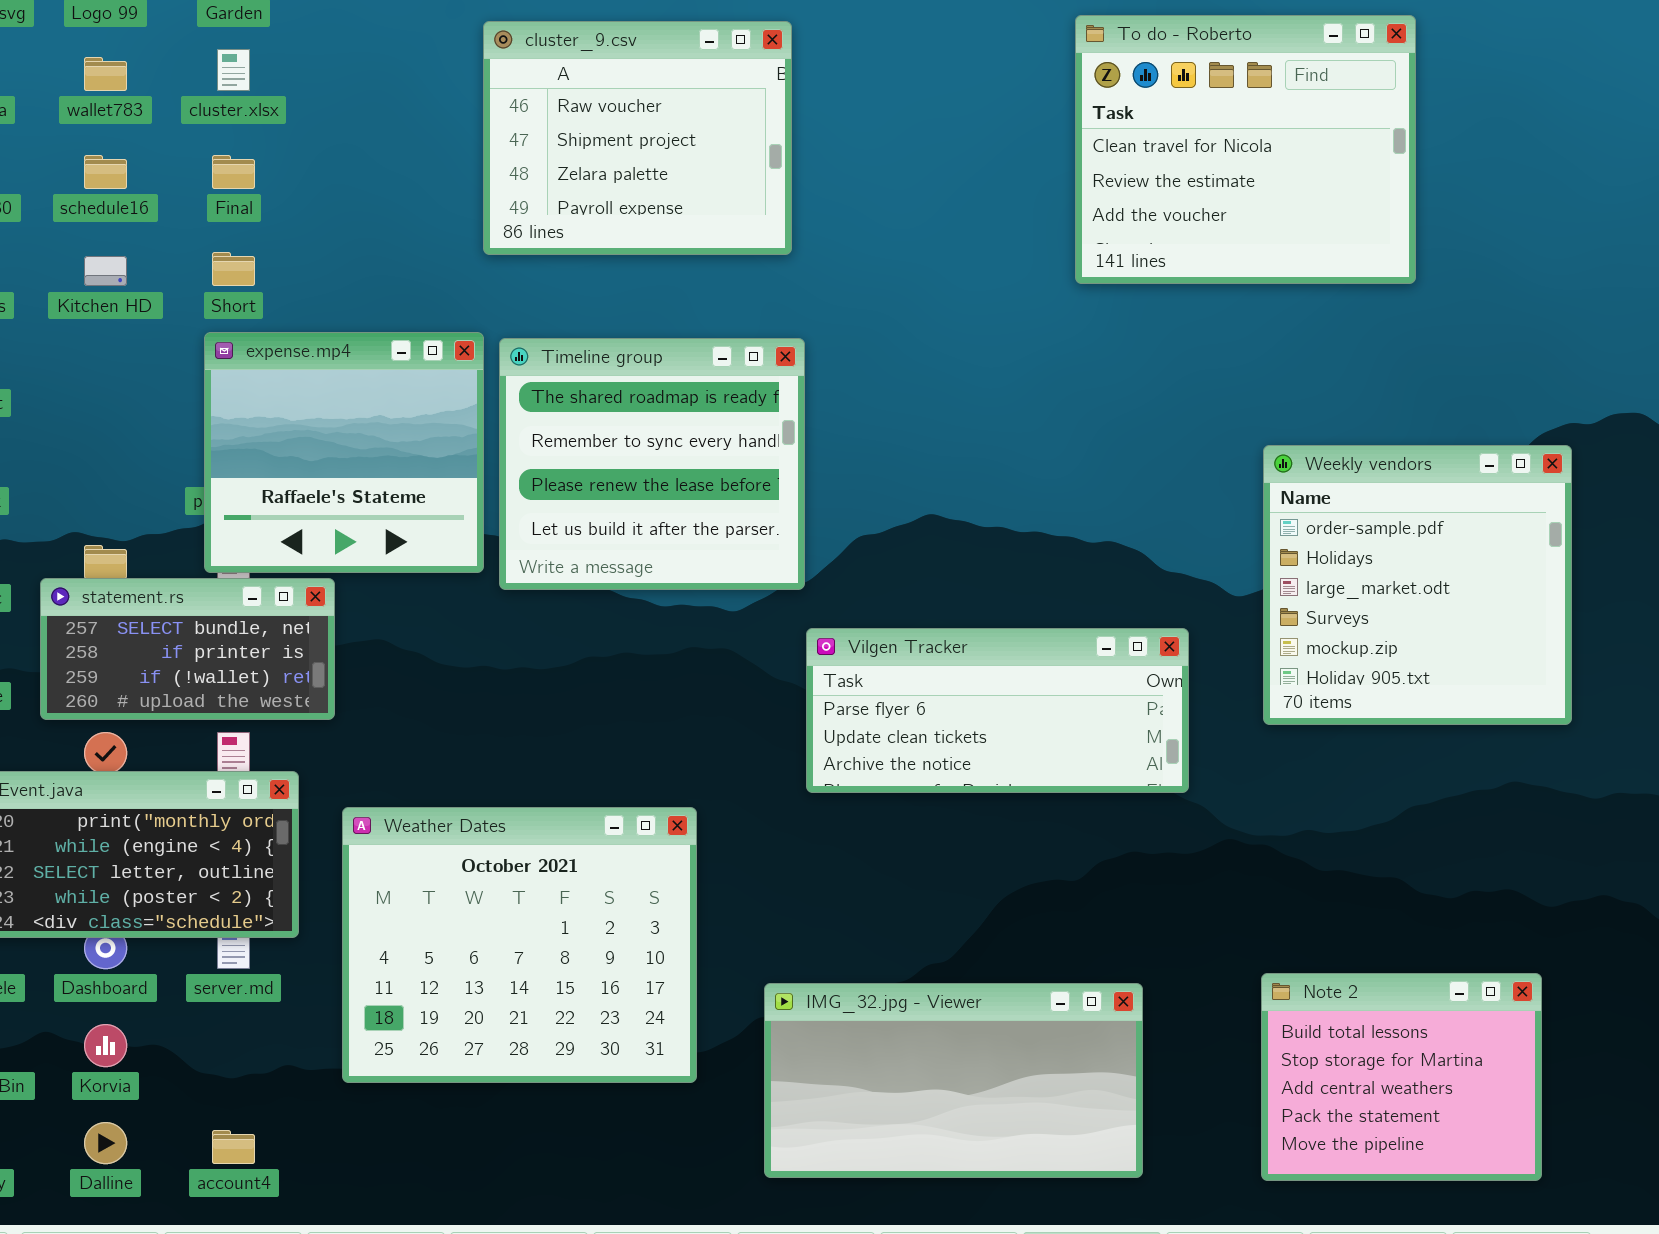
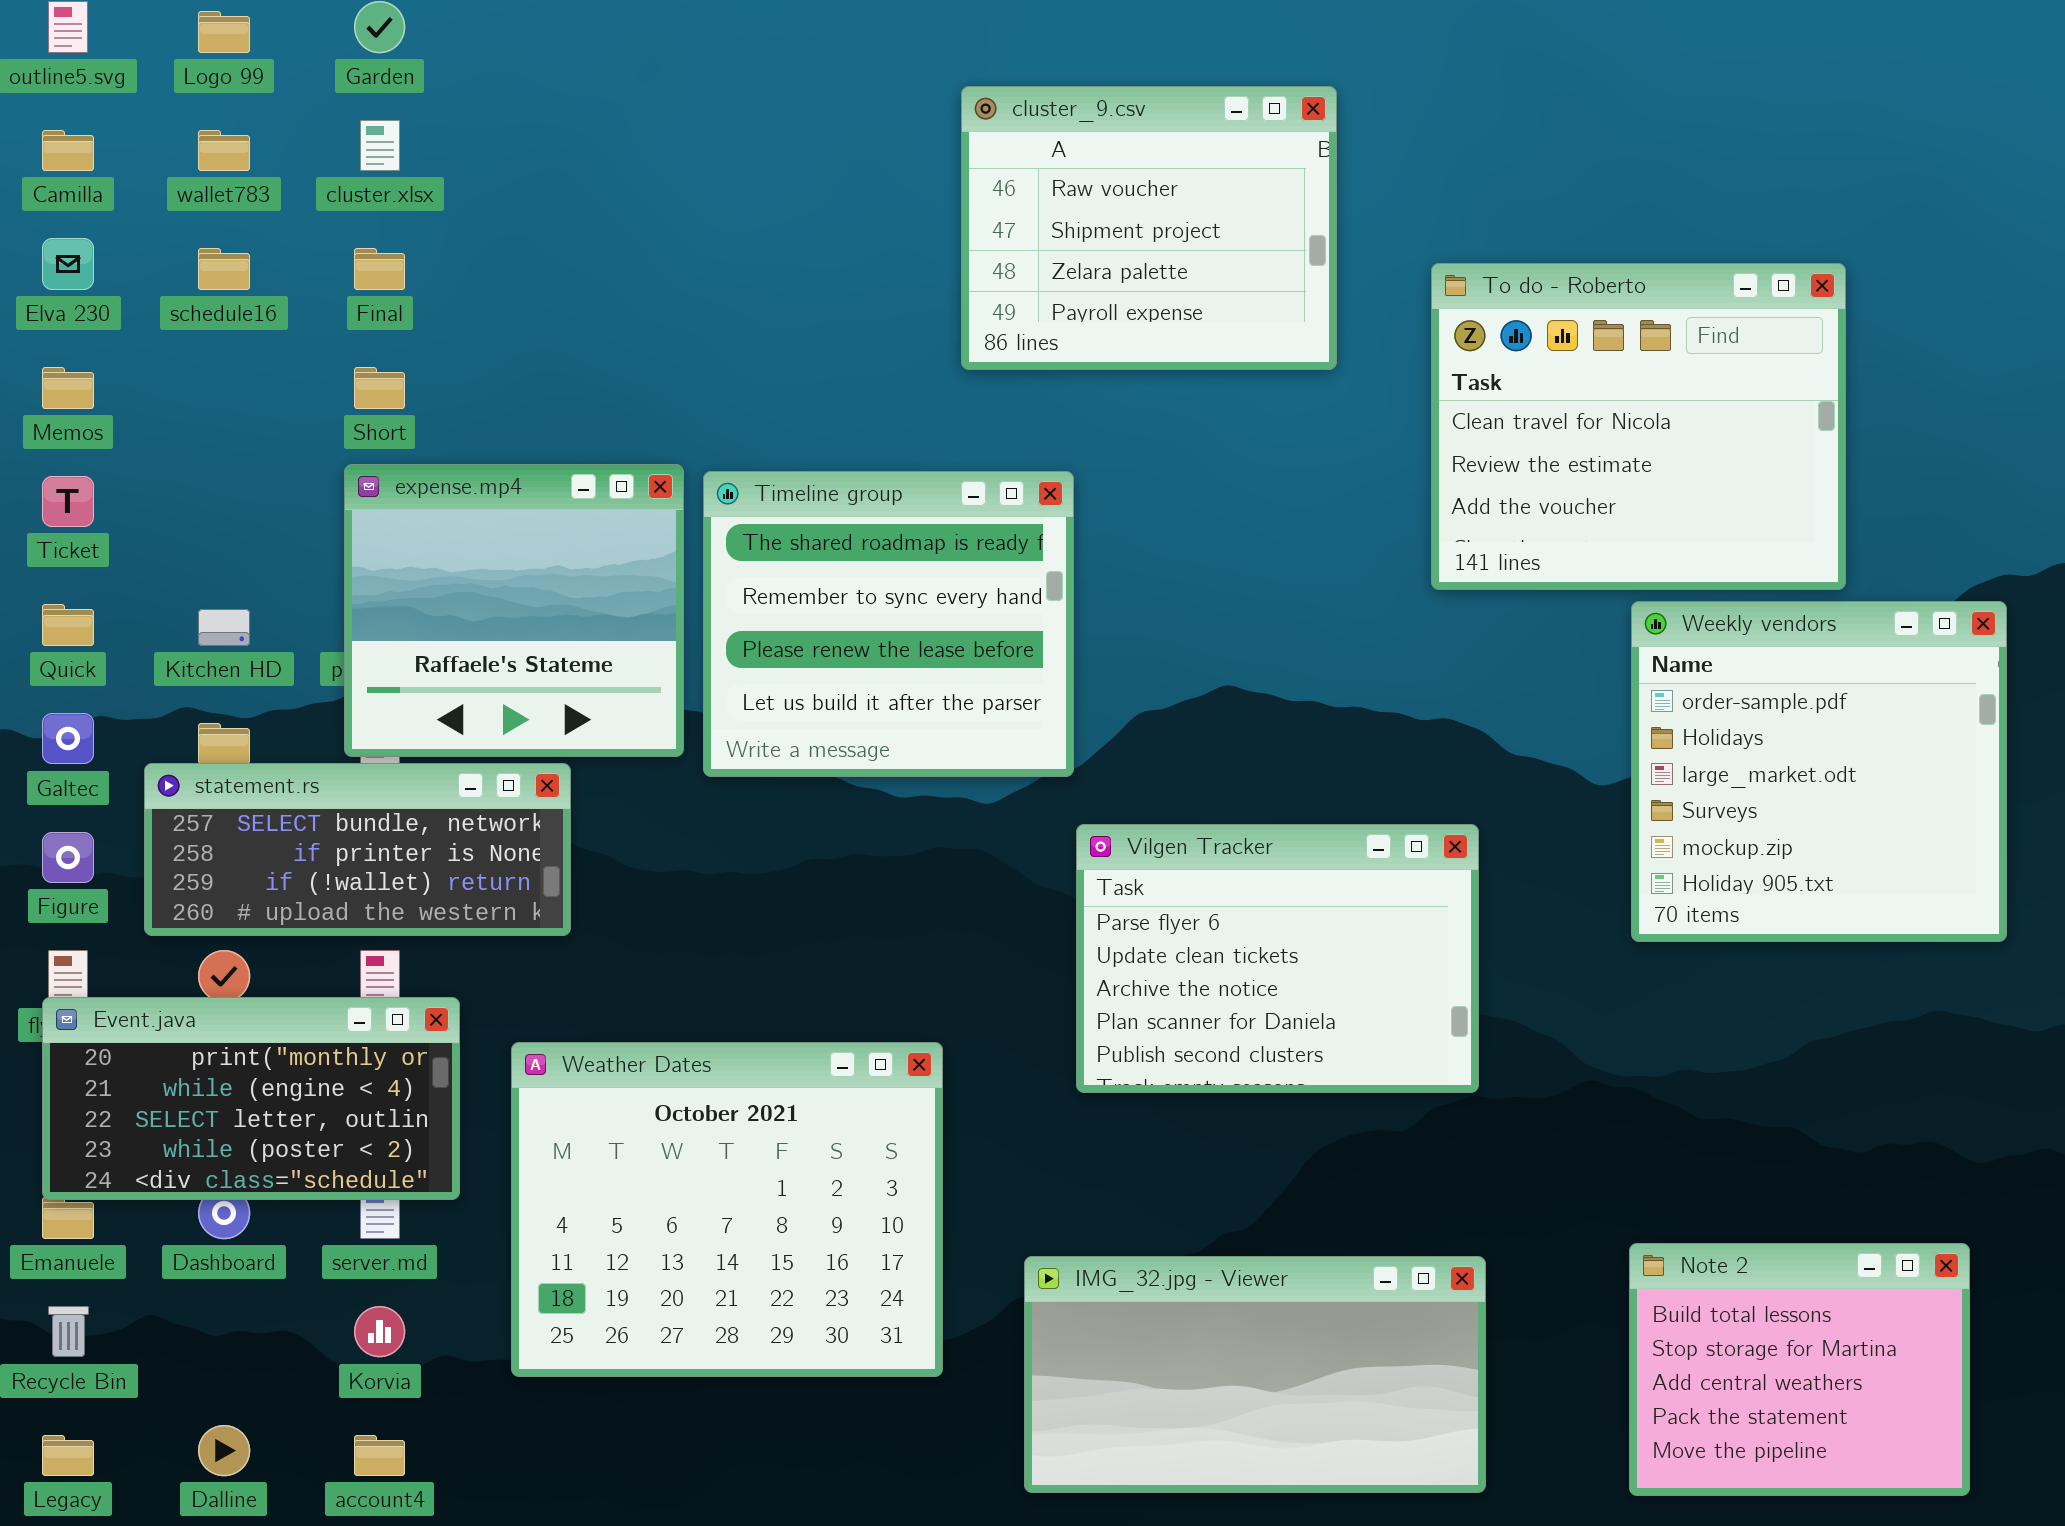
To do - Roberto: [1075,15,1416,284] -> [1431,263,1846,590], moved
cluster_9.csv: [483,21,792,255] -> [961,86,1337,370], moved
Kitchen HD: [84,256,127,286] -> [198,609,250,646], moved
statement.rs: [40,578,335,720] -> [144,763,571,936], resized
Vilgen Tracker: [806,628,1189,793] -> [1076,824,1479,1093], resized
Korvia: [84,1024,127,1067] -> [354,1306,405,1357], moved

